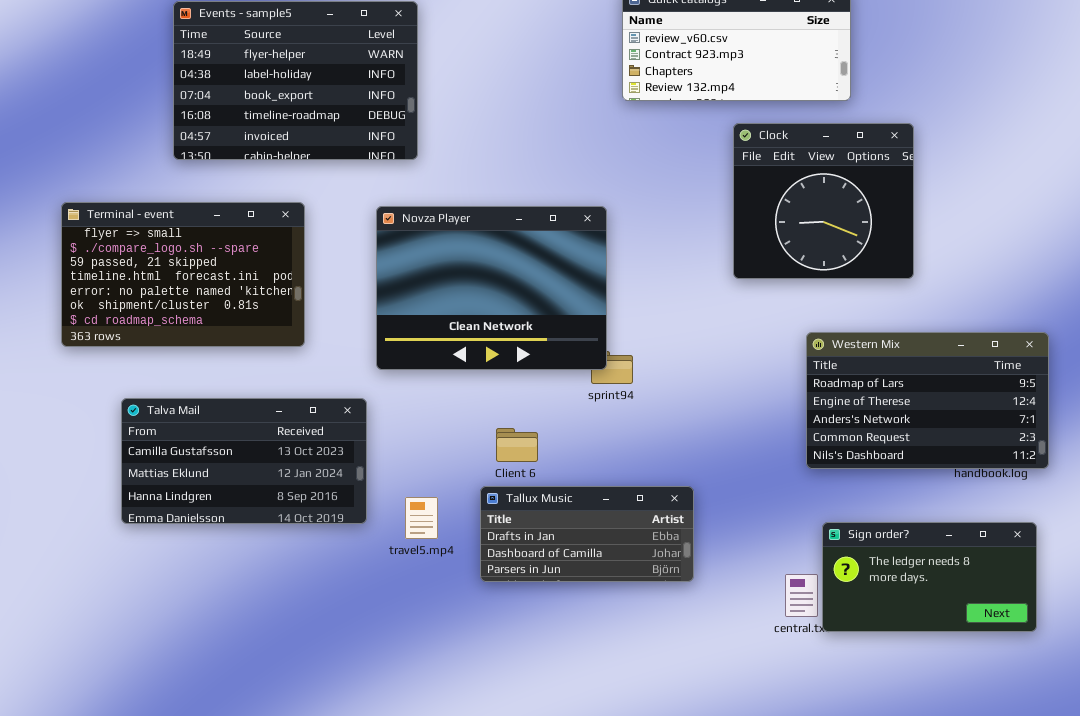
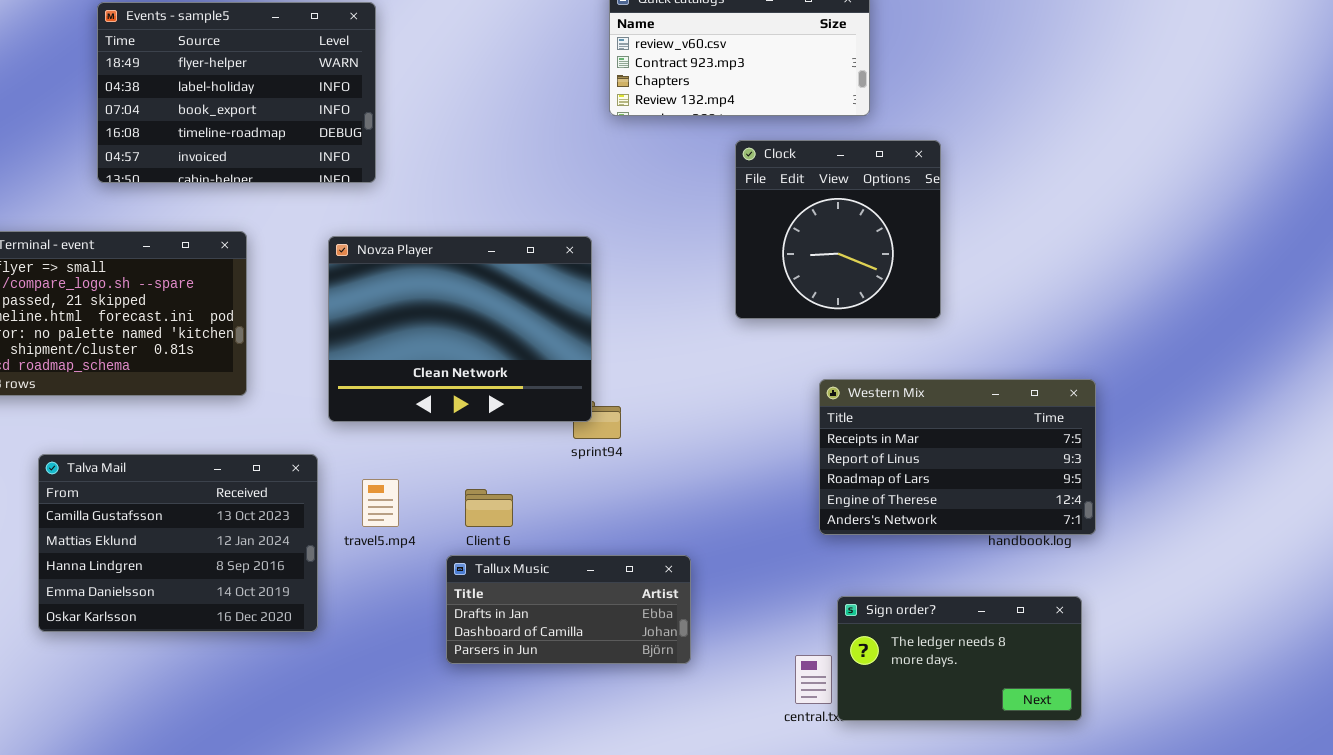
Western Mix: [806,332,1049,469] -> [819,379,1096,535], scrolled up 2 rows
Talva Mail: [121,398,367,524] -> [38,454,318,632], resized
travel5.mp4: [405,497,438,539] -> [362,479,399,527], moved

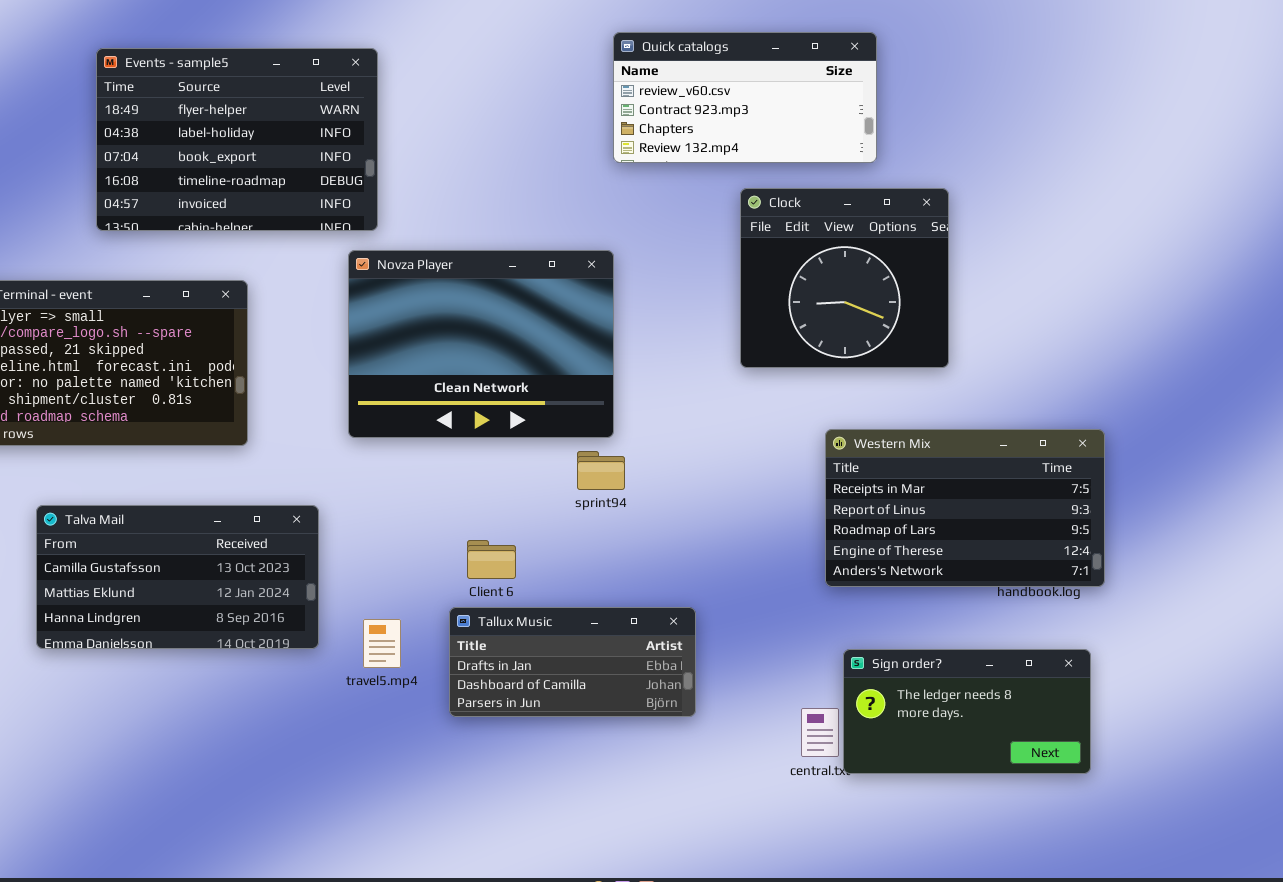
Novza Player: [328,236,592,422] -> [348,250,614,438], moved
Talva Mail: [38,454,318,632] -> [36,505,319,649], resized
travel5.mp4: [362,479,399,527] -> [363,619,401,668], moved

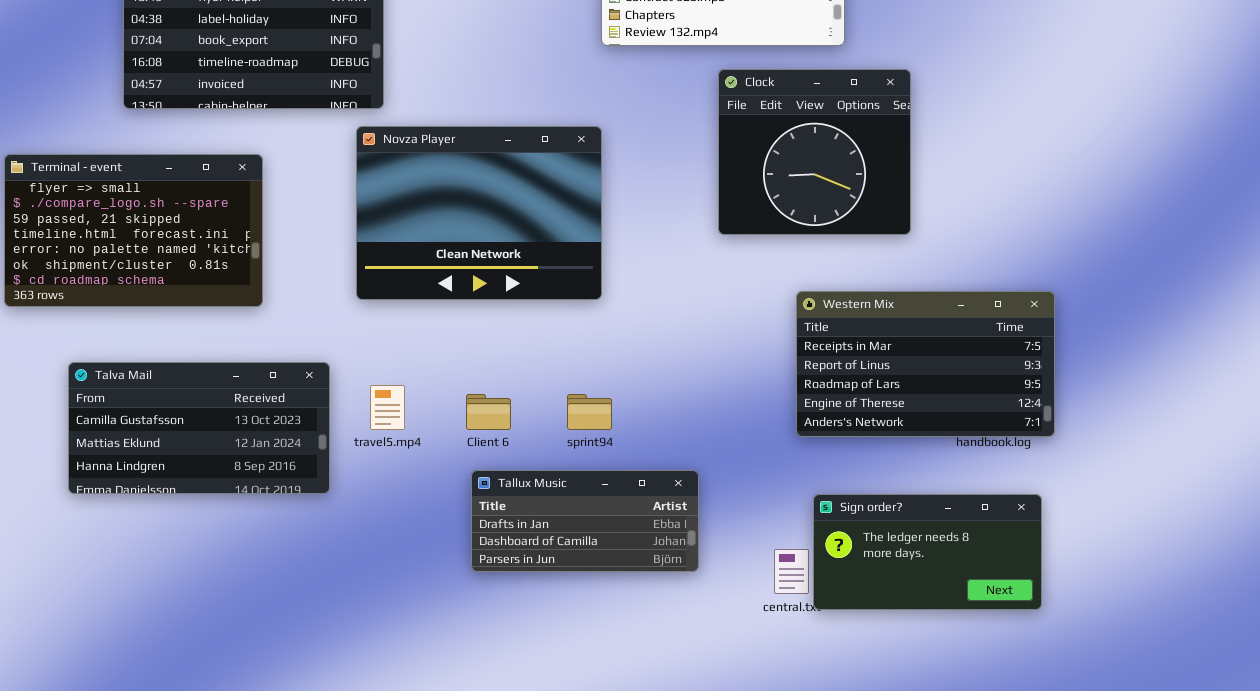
sprint94: [577,451,625,490] -> [567,394,612,430], moved
Tallux Music: [449,607,696,717] -> [471,470,699,572], moved
travel5.mp4: [363,619,401,668] -> [370,385,405,430], moved

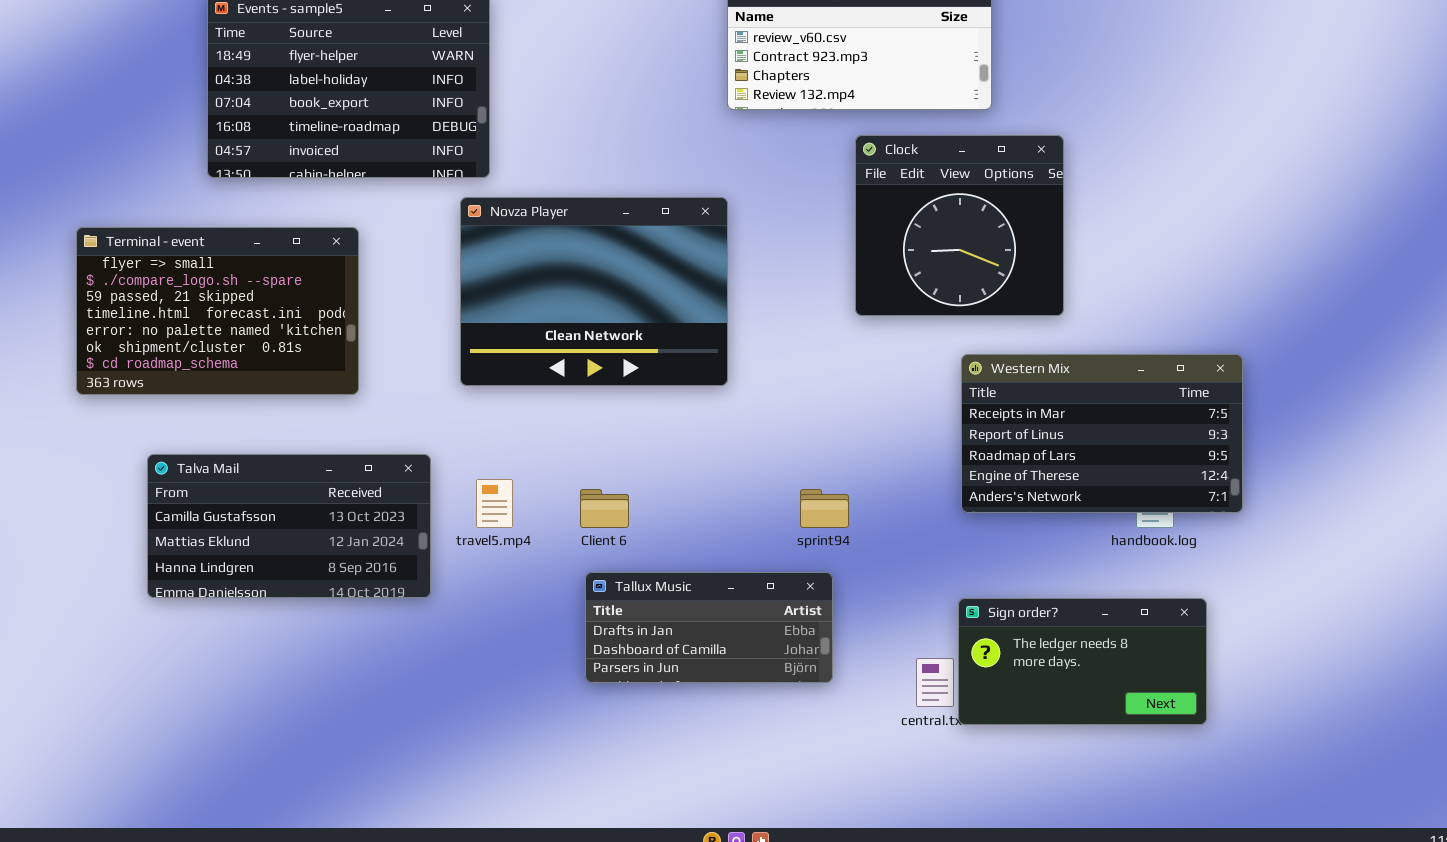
Western Mix: [796,291,1055,437] -> [961,354,1243,513], moved
sprint94: [567,394,612,430] -> [800,489,849,528], moved

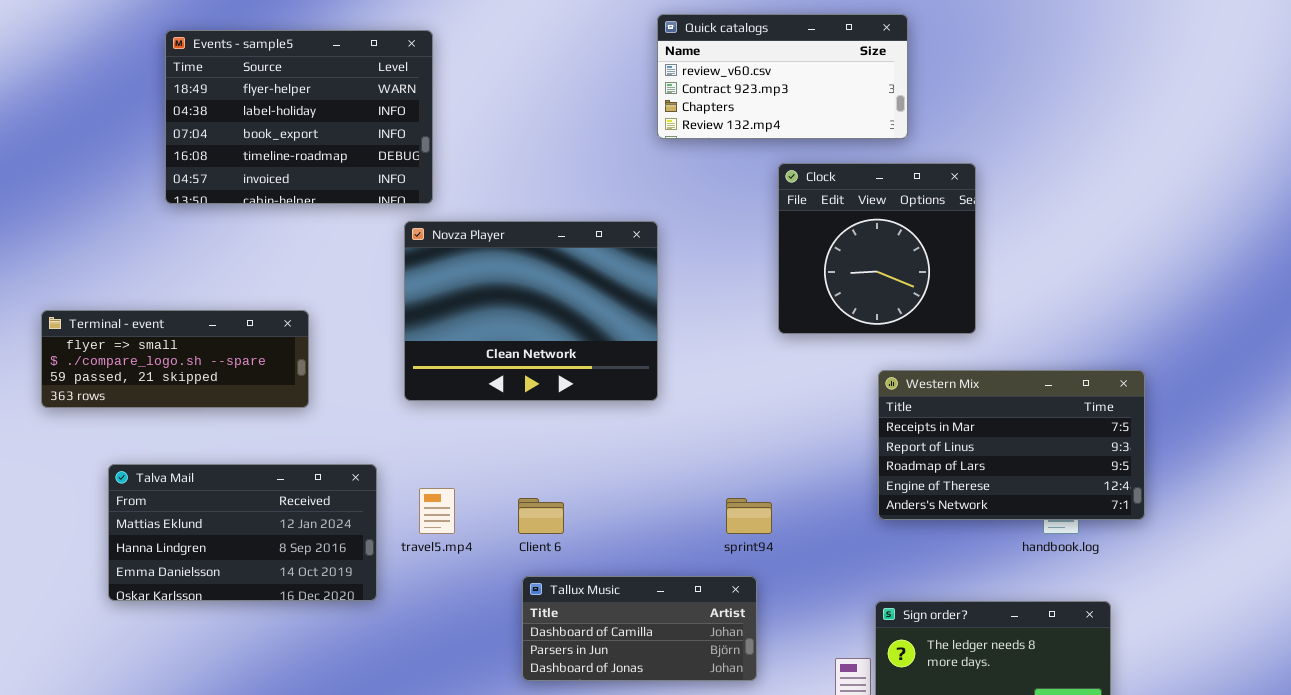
Terminal - event: [76,227,359,395] -> [41,310,309,408], resized
Talva Mail: [147,454,431,598] -> [108,464,377,601], scrolled down 1 row
Tallux Music: [585,572,833,683] -> [522,576,757,681], scrolled down 1 row

